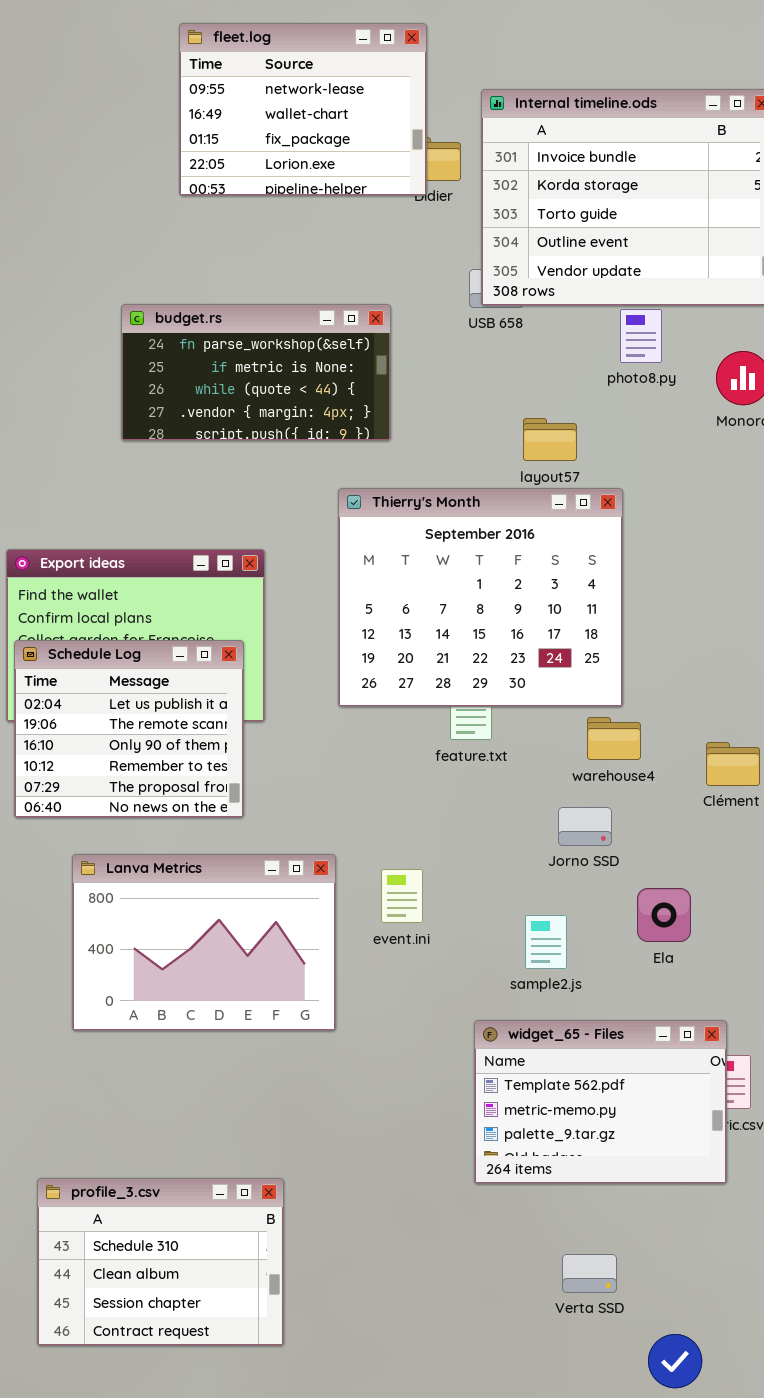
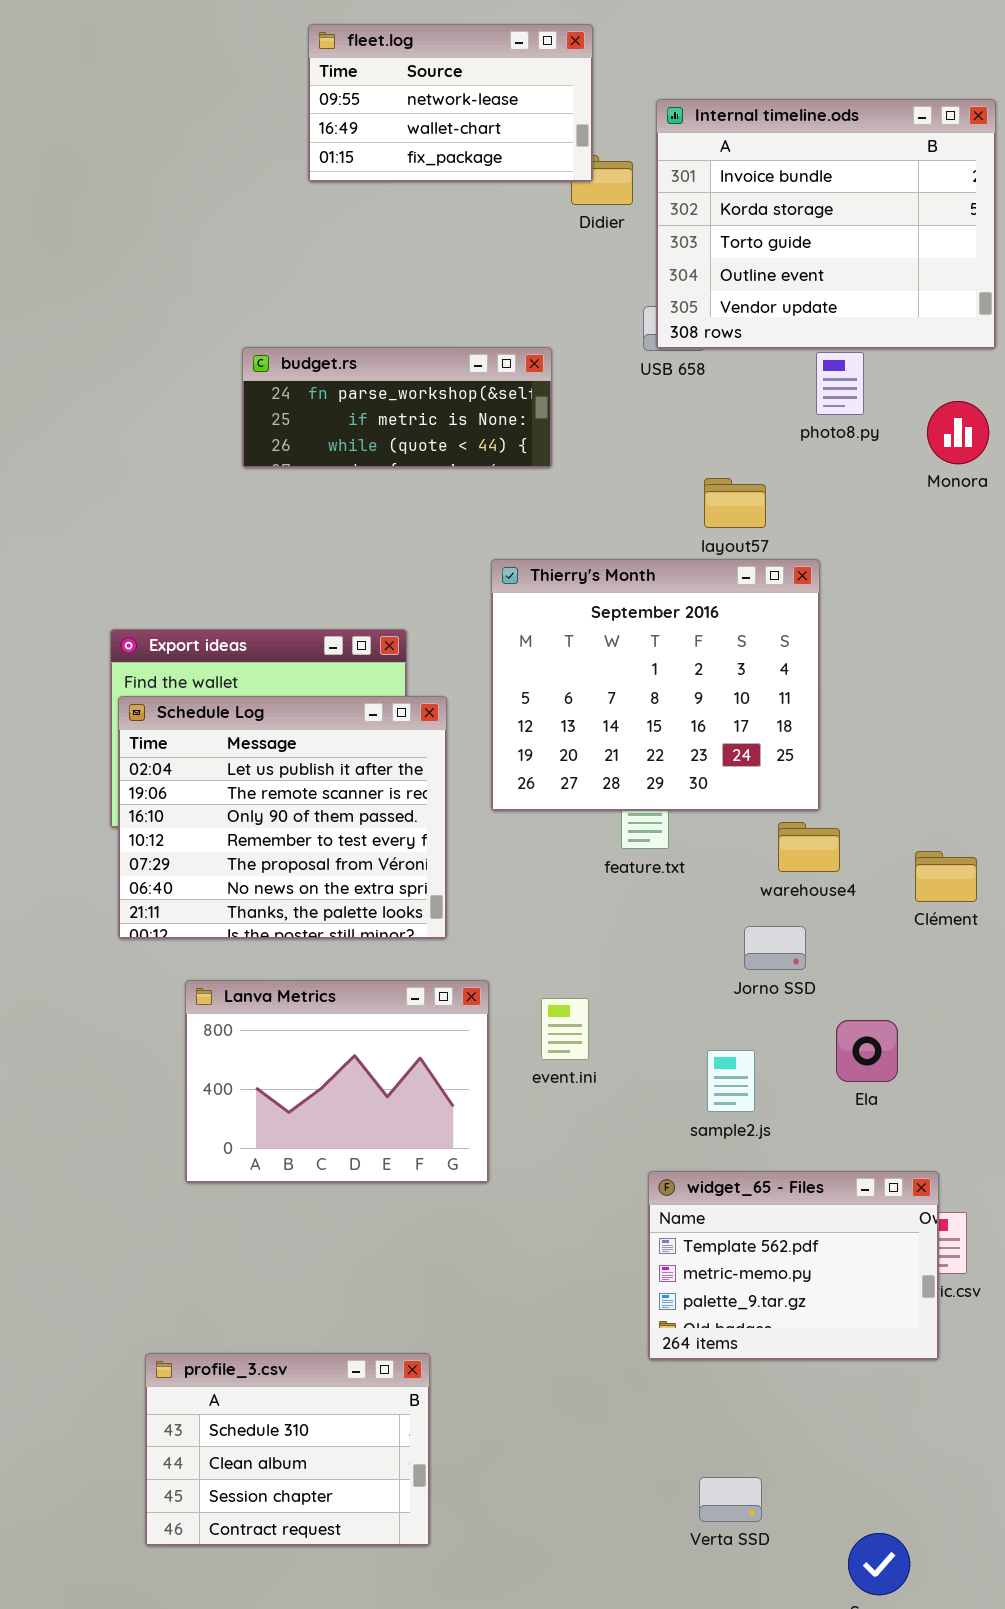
fleet.log: [179,23,427,196] -> [308,24,593,182], resized
budget.rs: [121,304,391,441] -> [242,347,552,468], resized
Schedule Log: [14,640,244,818] -> [118,696,447,939], resized
Verta SSD: [562,1254,617,1293] -> [699,1477,762,1522], moved

